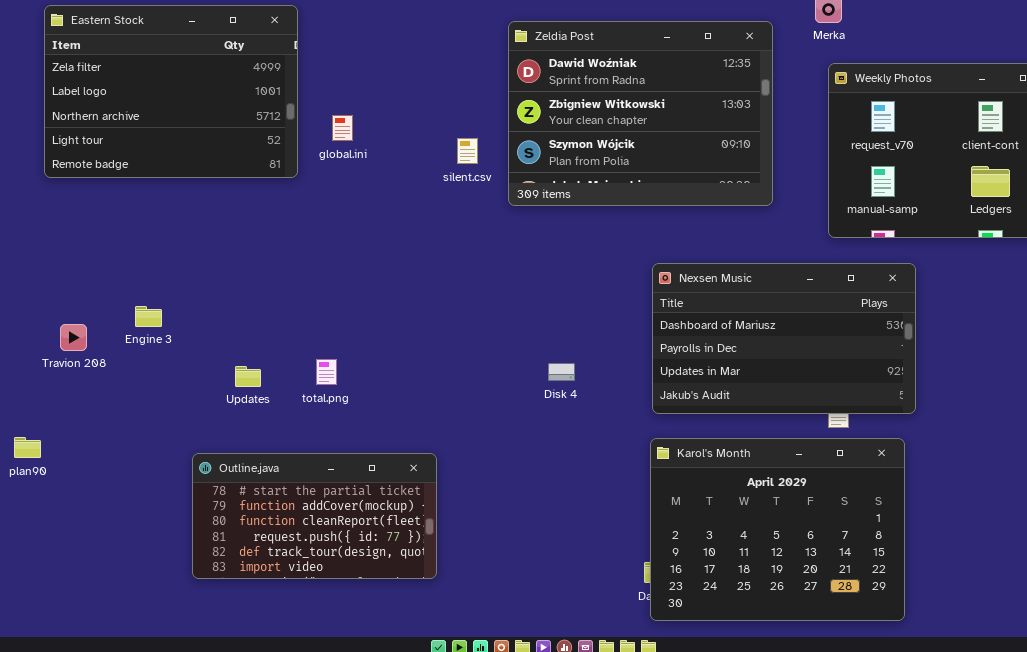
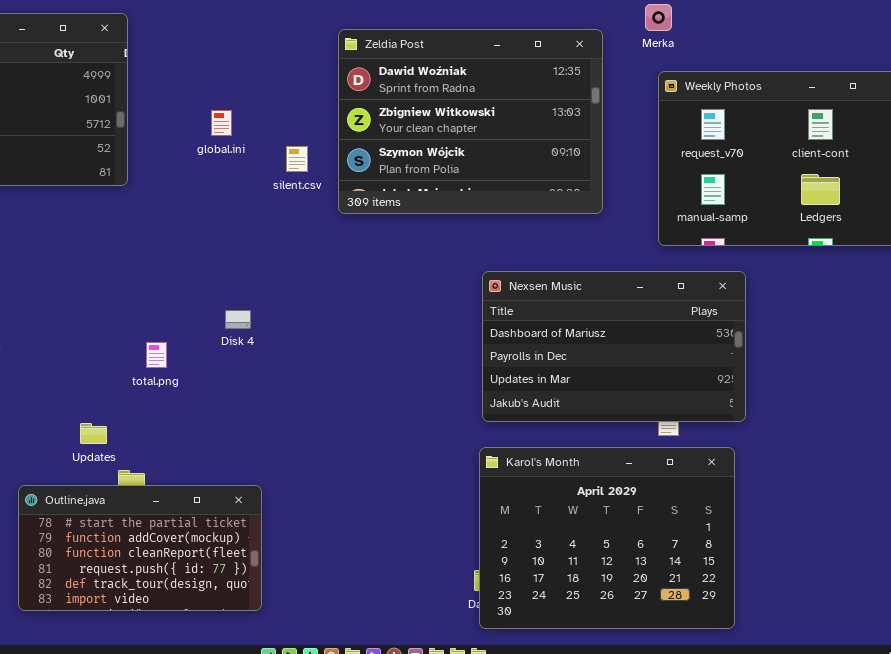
global.ini: [332,115,353,141] -> [211,110,232,136], moved
total.png: [316,359,337,385] -> [146,342,167,368], moved
Disk 4: [548,363,575,381] -> [225,310,251,329], moved
Updates: [235,366,261,387] -> [80,423,107,444], moved
Outline.java: [192,453,437,579] -> [18,485,262,611], moved

